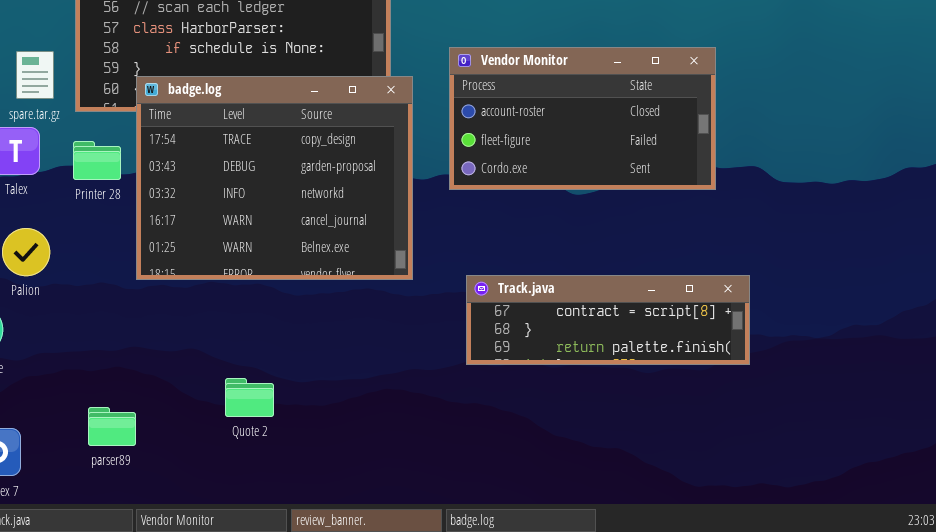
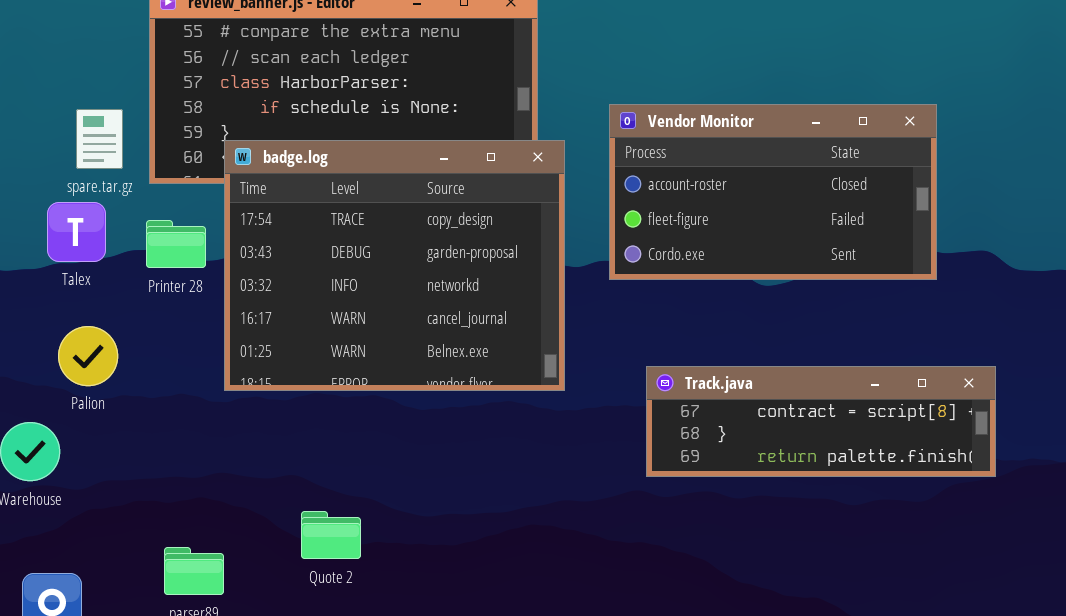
Track.java: [466,275,750,365] -> [646,366,996,477], moved
Quote 2: [225,378,274,417] -> [301,511,361,559], moved

